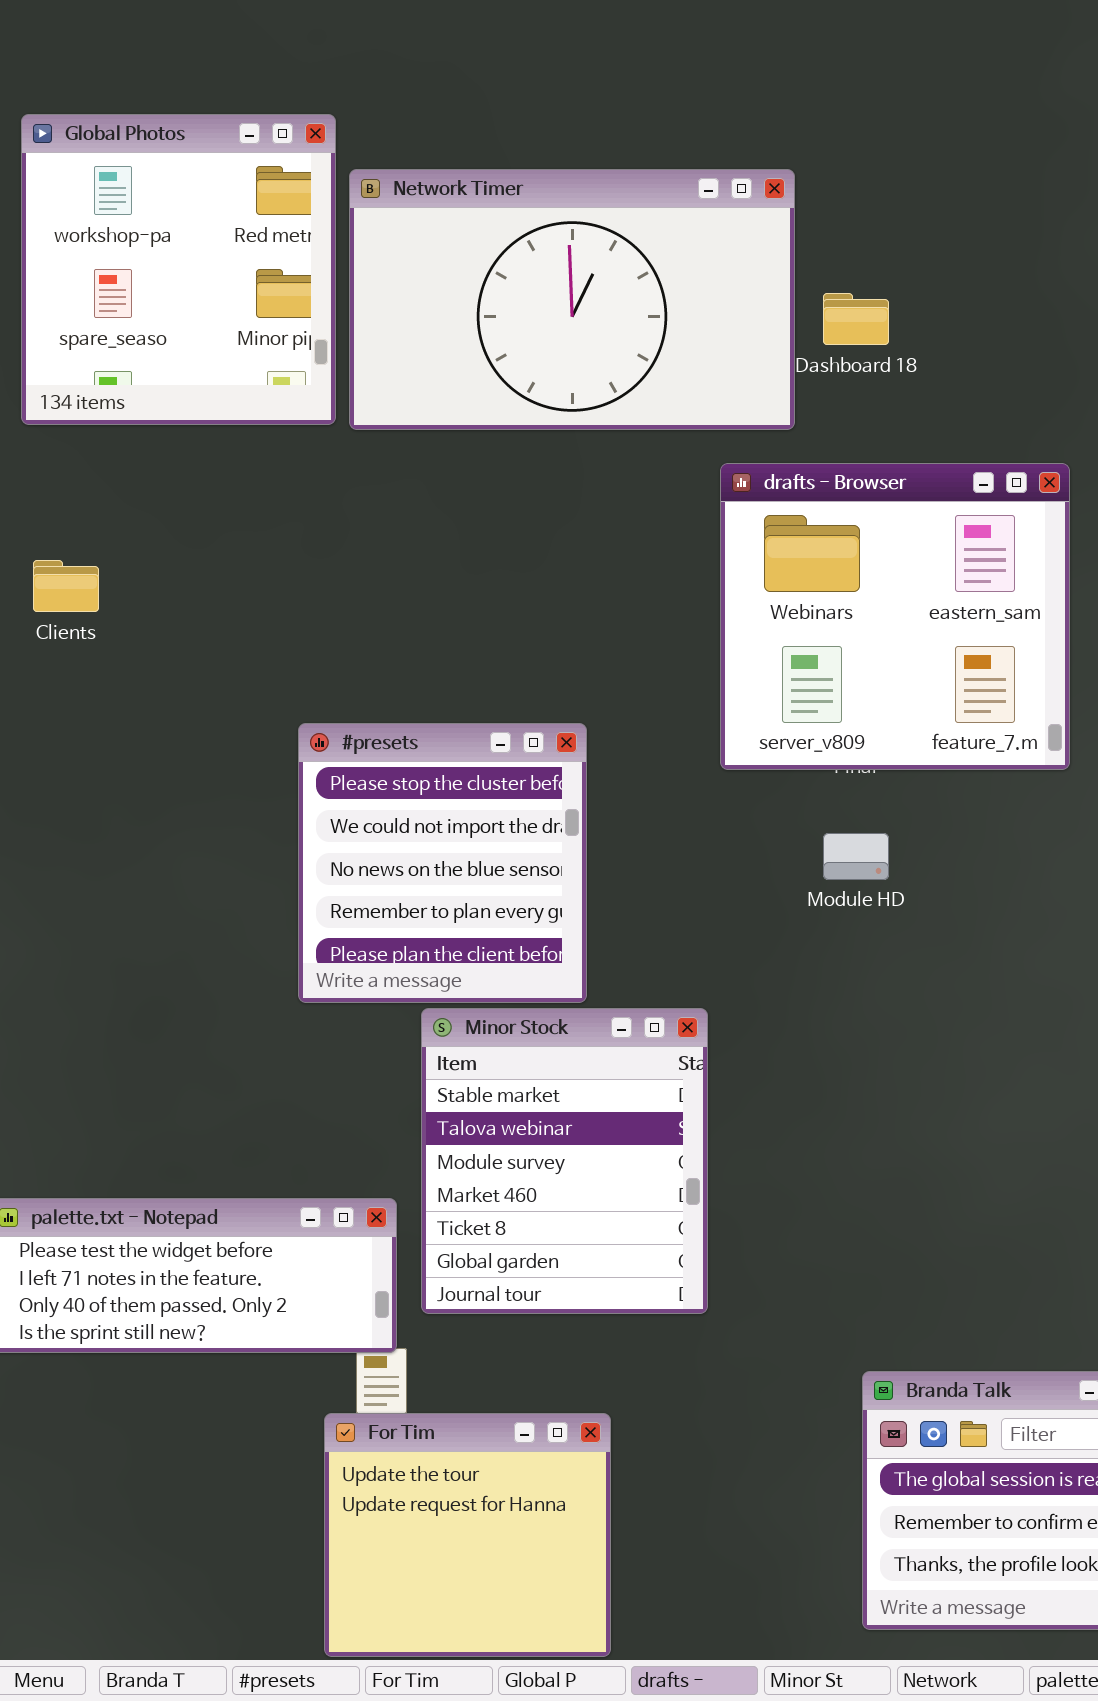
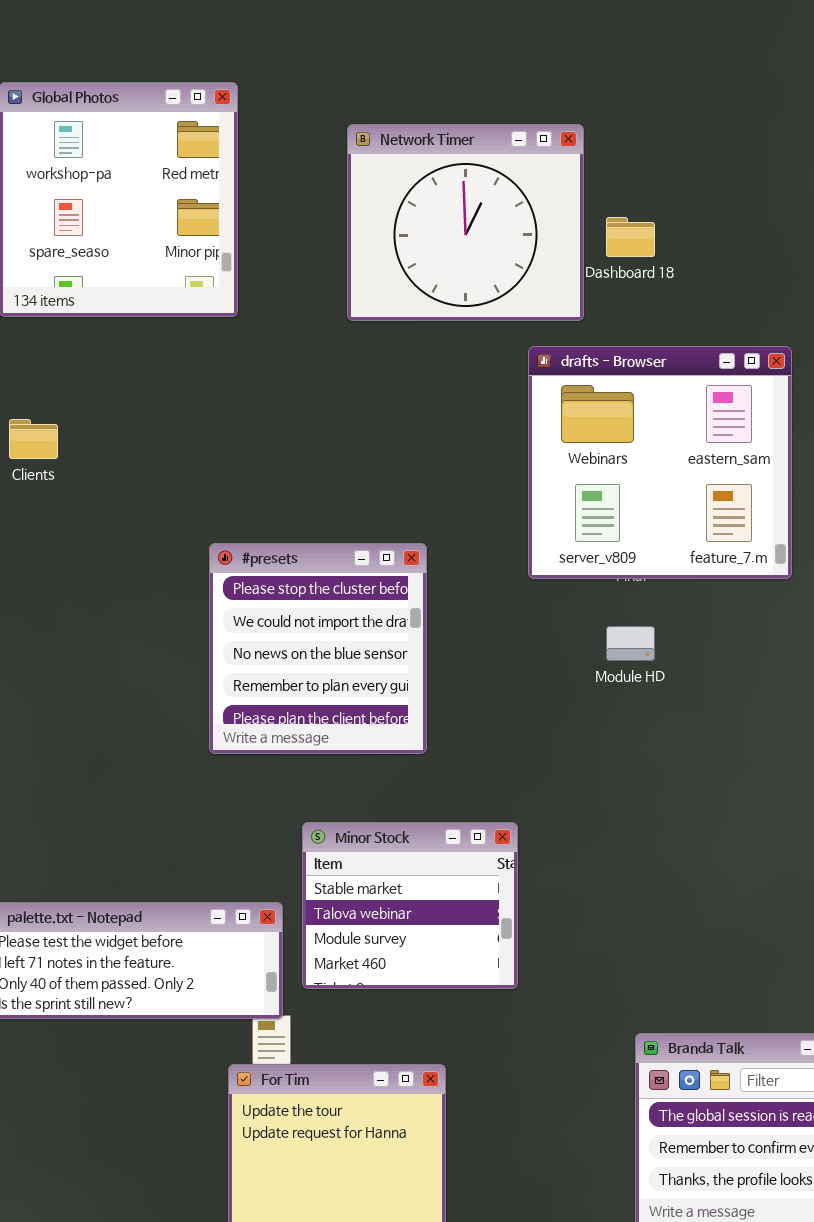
Network Timer: [349,169,795,430] -> [347,124,584,321], resized
Minor Stock: [421,1008,708,1314] -> [302,822,518,989], resized

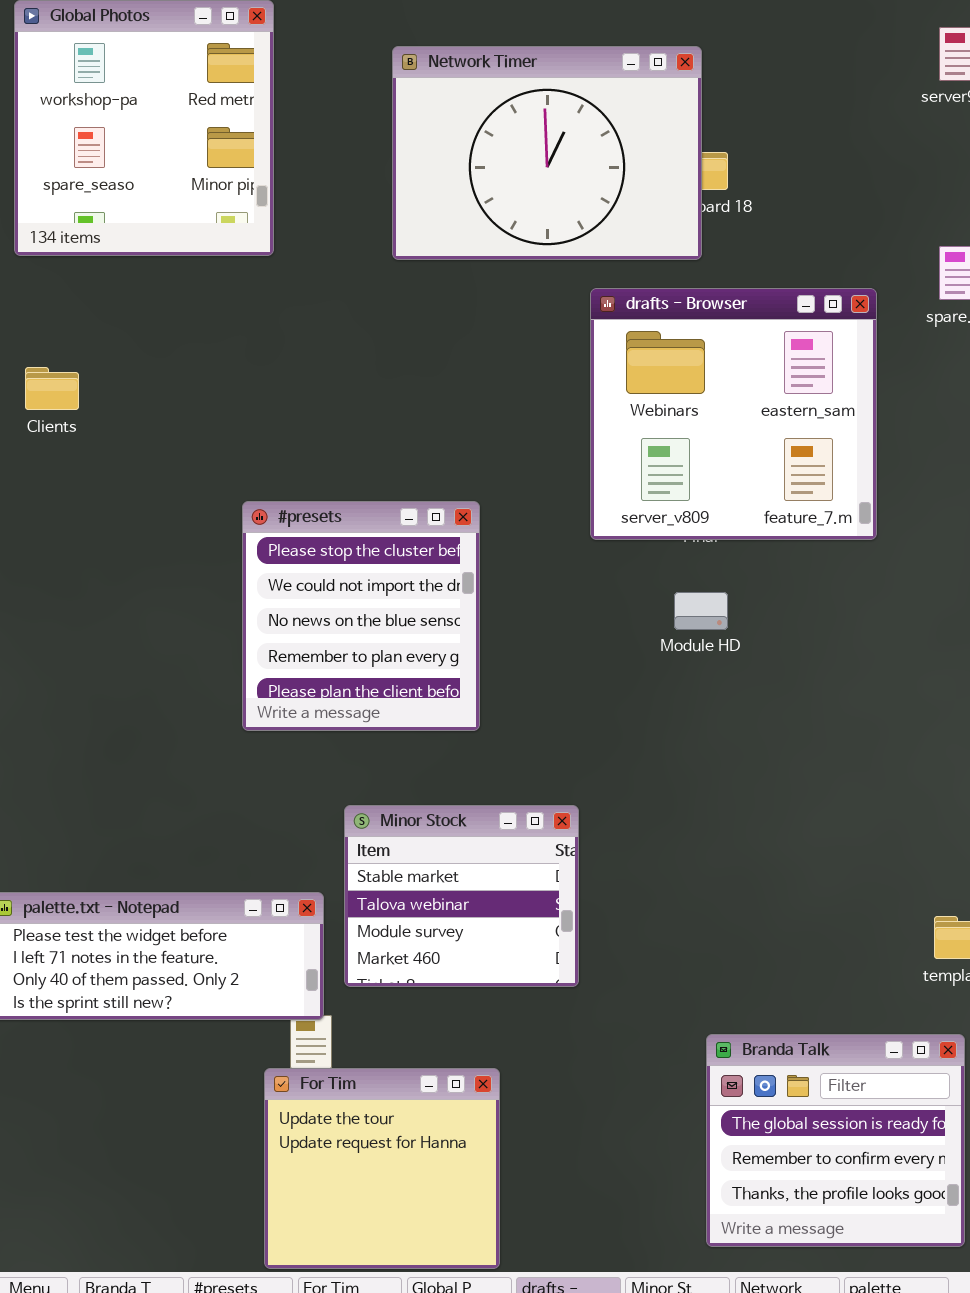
Network Timer: [347,124,584,321] -> [392,46,702,260], resized

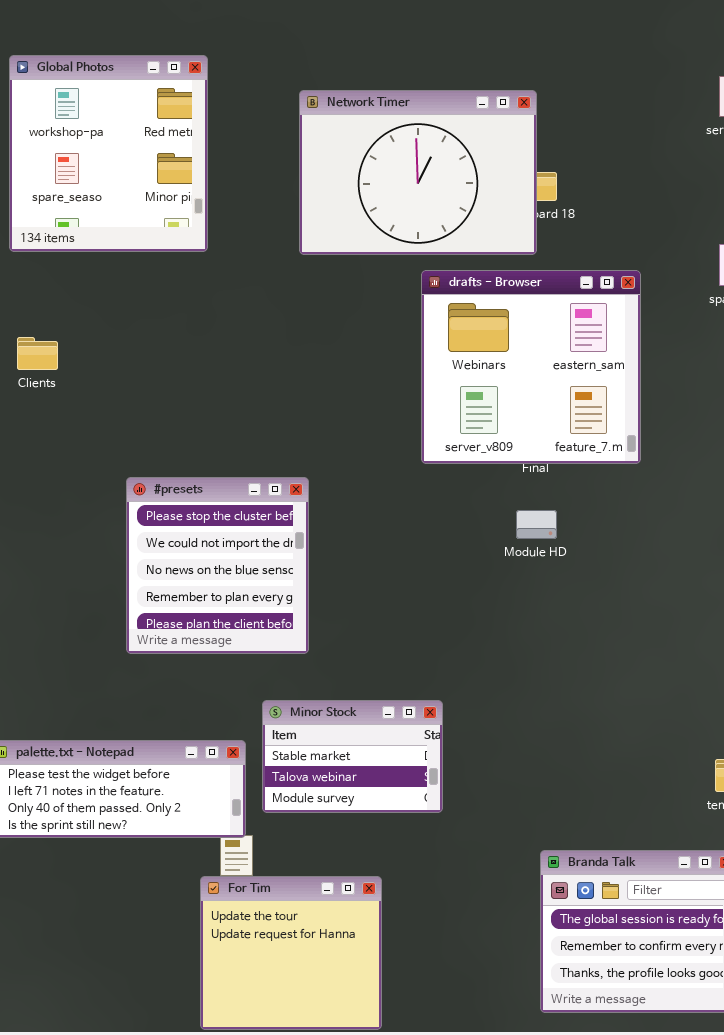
drafts - Browser: [590,288,877,540] -> [421,270,641,464], moved
#presets: [242,501,480,731] -> [126,477,309,654], moved
Minor Stock: [344,805,579,987] -> [262,700,443,813], resized

